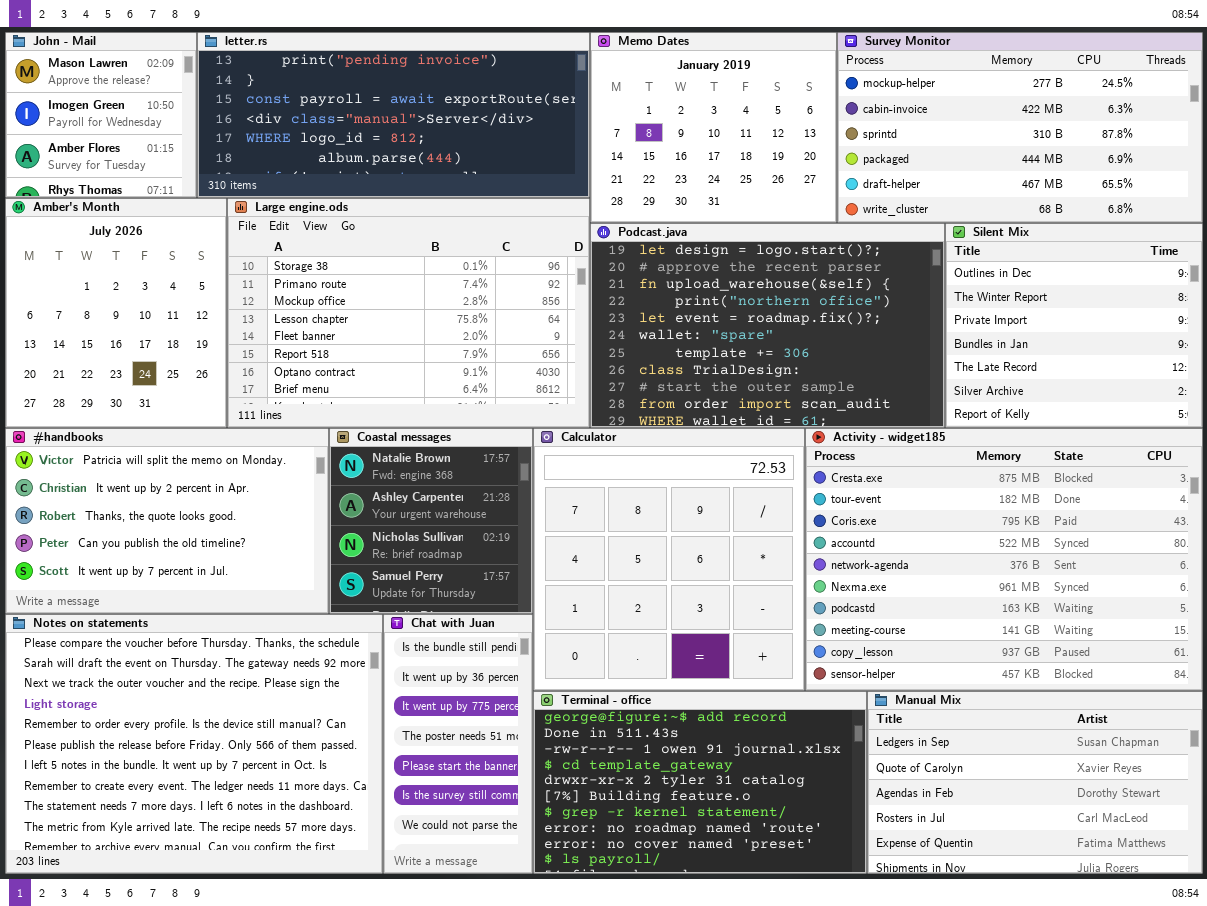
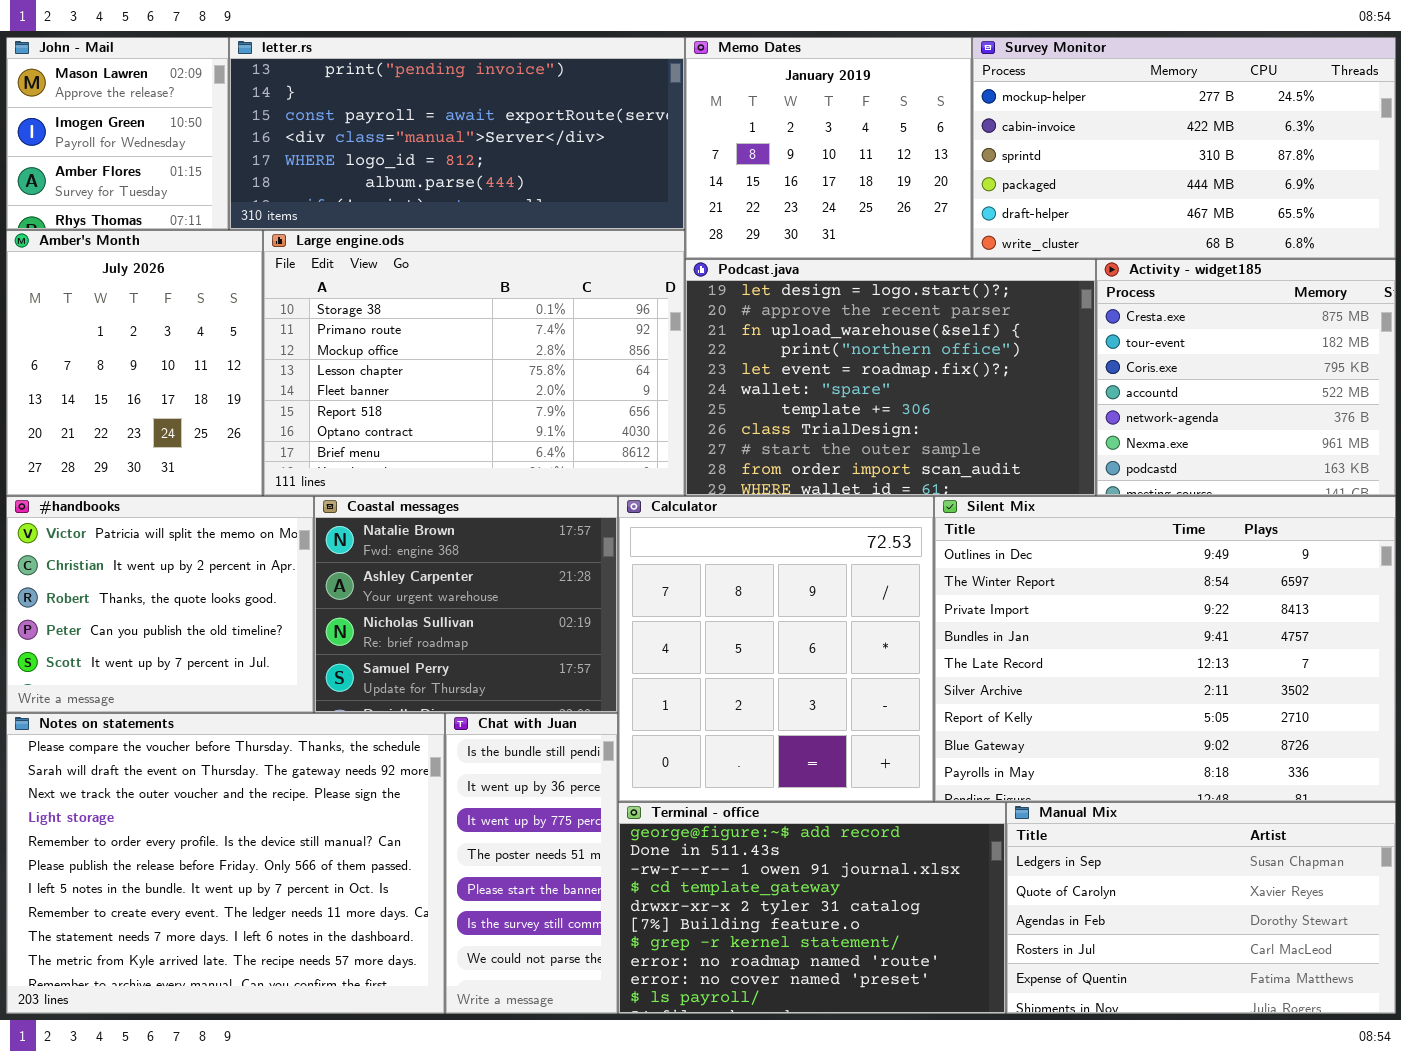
Silent Mix: [945,223,1203,428] -> [934,496,1396,802], moved, resized
#handbooks: [5,428,329,614] -> [6,496,314,713], resized
Coastal messages: [329,428,533,614] -> [314,496,618,713], resized
Activity - widget185: [805,428,1203,691] -> [1096,259,1396,496], moved, resized

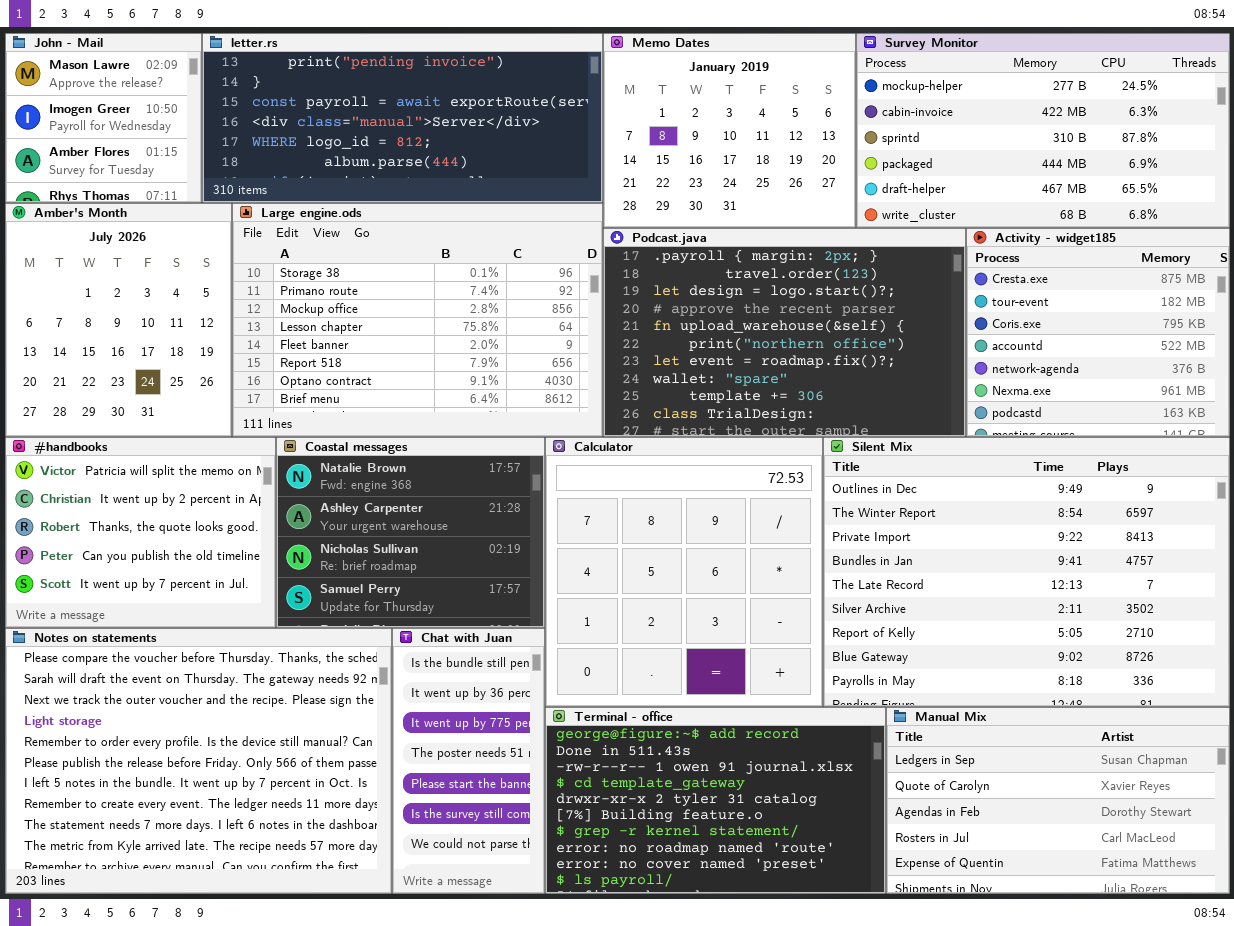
Podcast.java: [685,259,1096,496] -> [603,228,966,437], scrolled up 2 rows

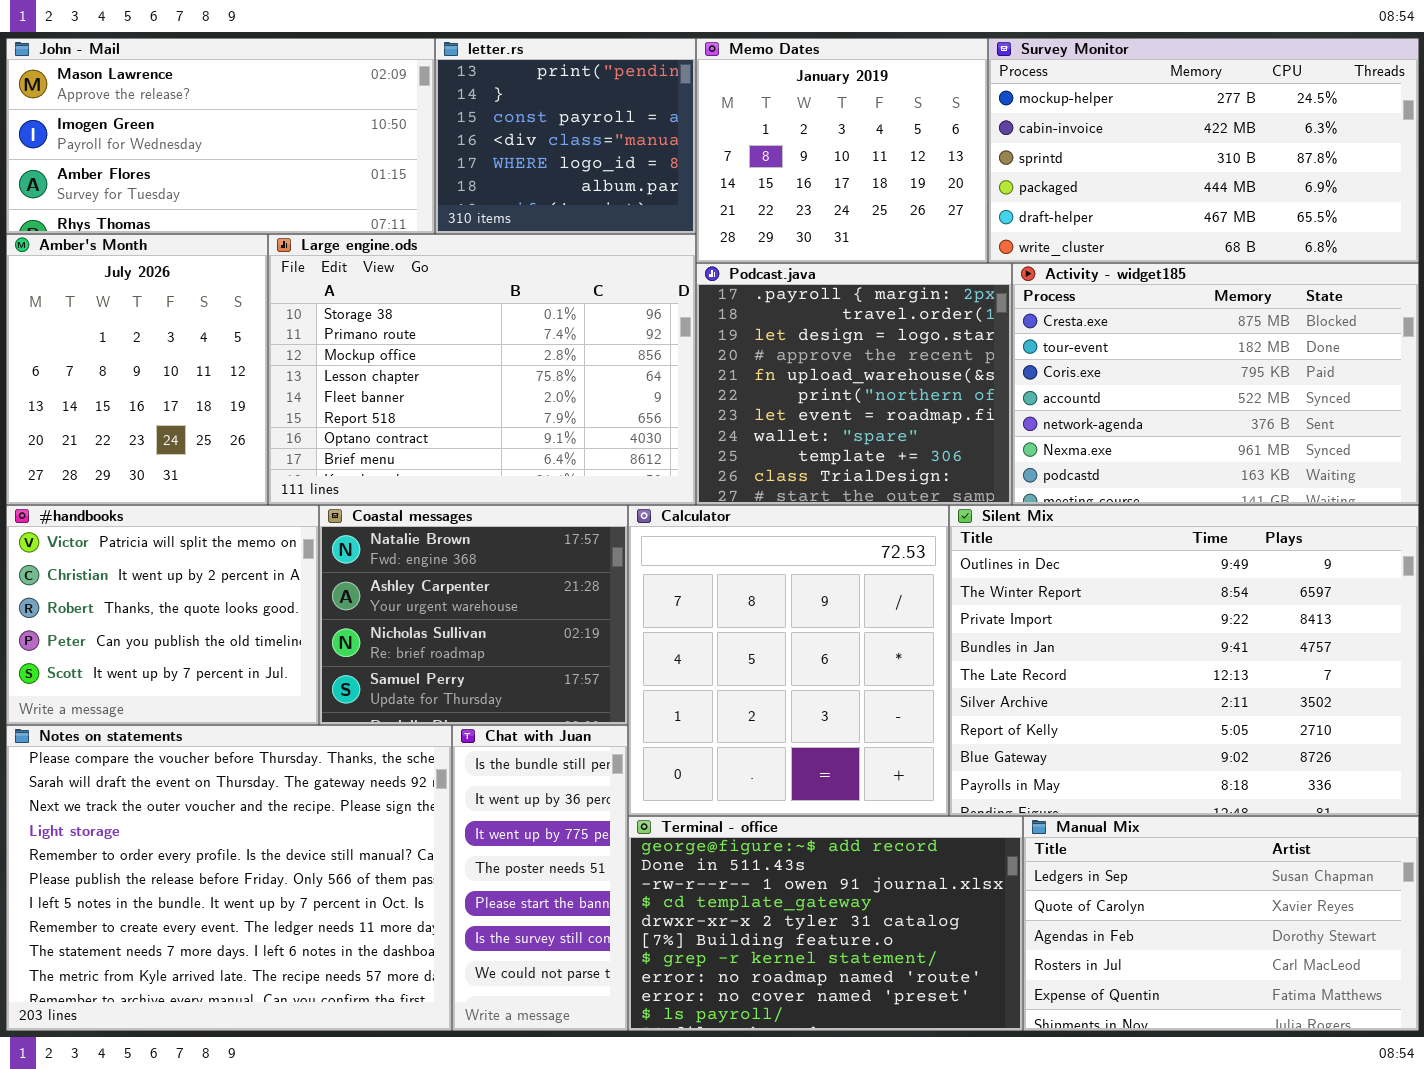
John - Mail: [5,33,202,203] -> [6,38,435,234], resized
letter.rs: [202,33,603,203] -> [435,38,696,234], resized
Podcast.java: [603,228,966,437] -> [696,263,1012,505], resized
Activity - widget185: [966,228,1230,437] -> [1012,263,1419,505], resized

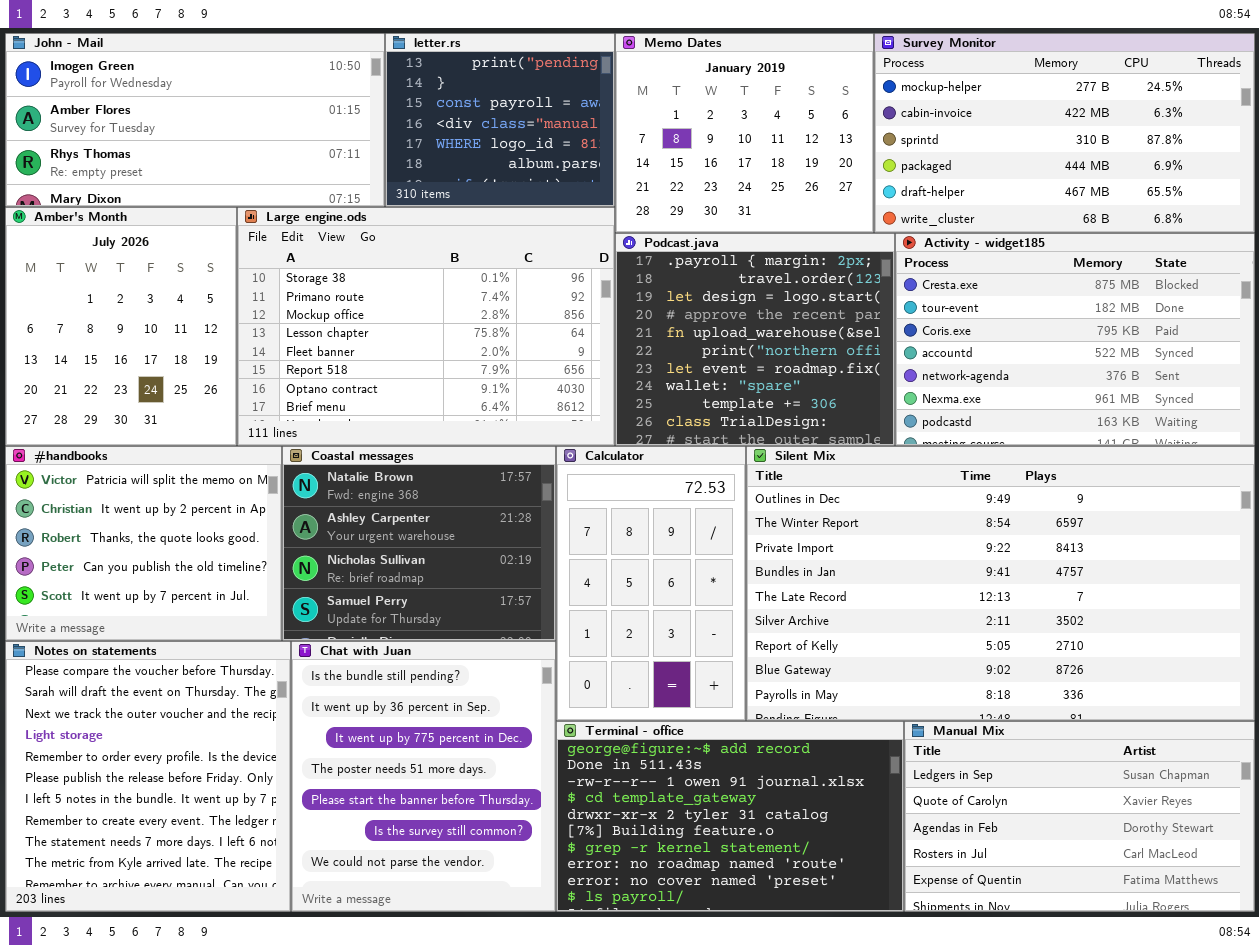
John - Mail: [6,38,435,234] -> [5,33,385,207], scrolled down 1 row
Calculator: [628,505,949,816] -> [556,446,746,721], resized
Silent Mix: [949,505,1419,816] -> [746,446,1255,721], resized
Notes on statements: [6,725,452,1031] -> [5,641,291,912], resized
Chat with Juan: [452,725,628,1031] -> [291,641,556,912], resized

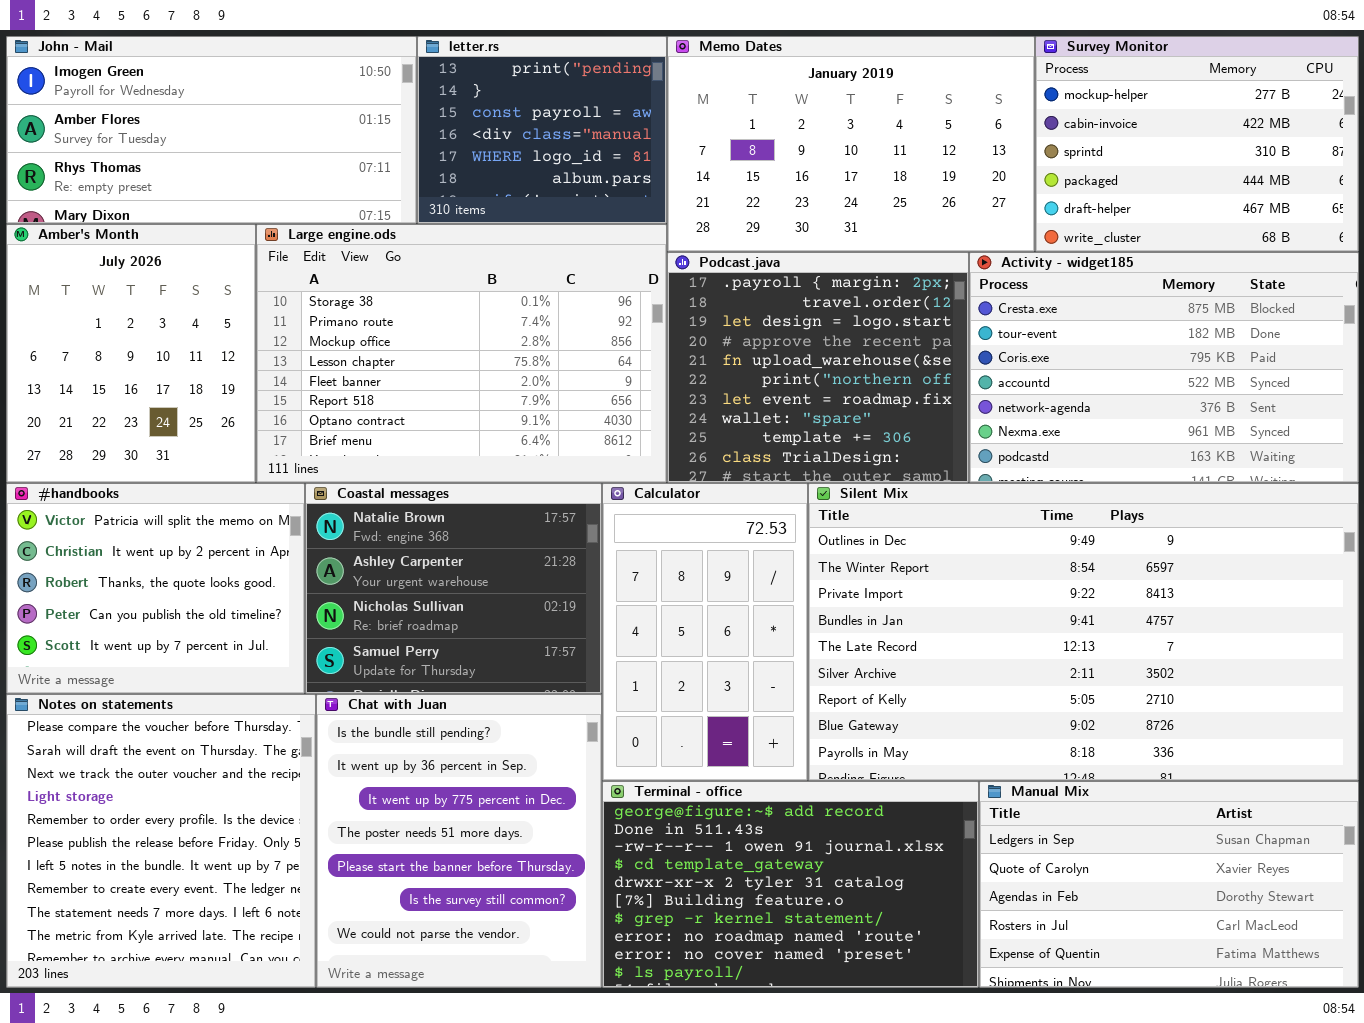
Memo Dates: [615,33,874,233] -> [667,36,1035,252], resized
Survey Monitor: [874,33,1255,233] -> [1035,36,1359,252], resized

